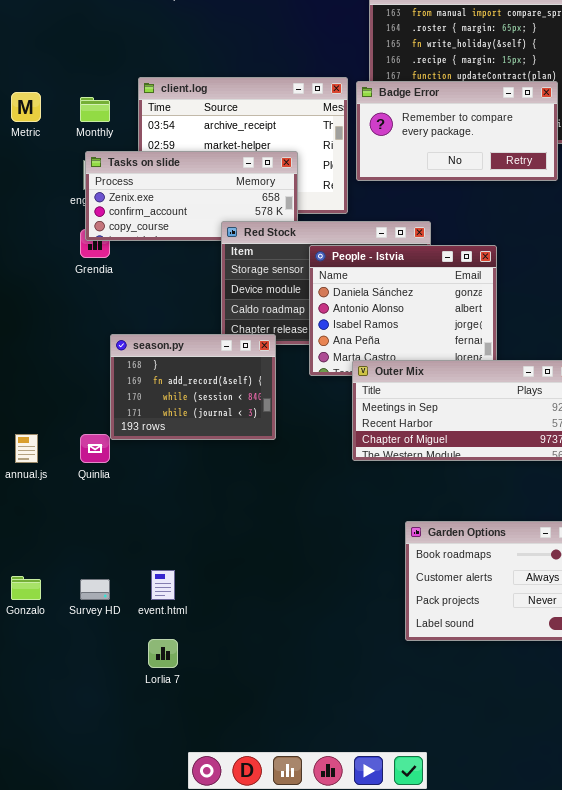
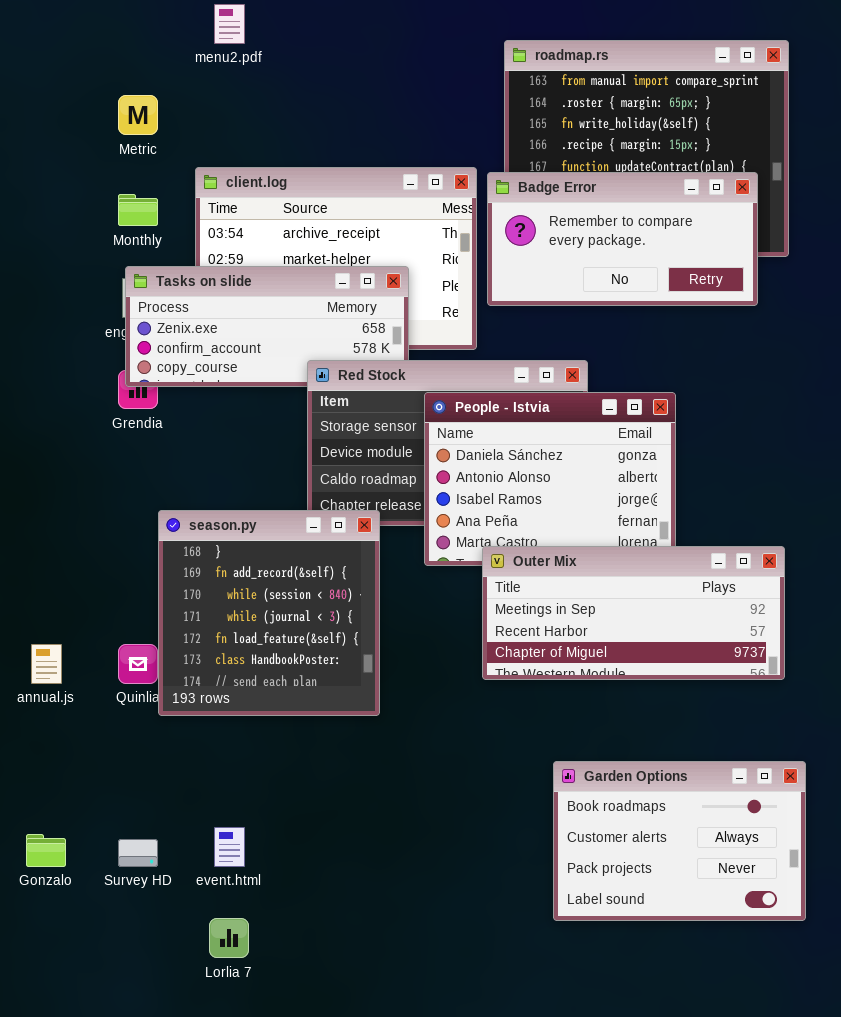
Metric: [11,92,41,122] -> [118,95,158,135], moved
season.py: [110,334,276,440] -> [158,510,380,716], resized

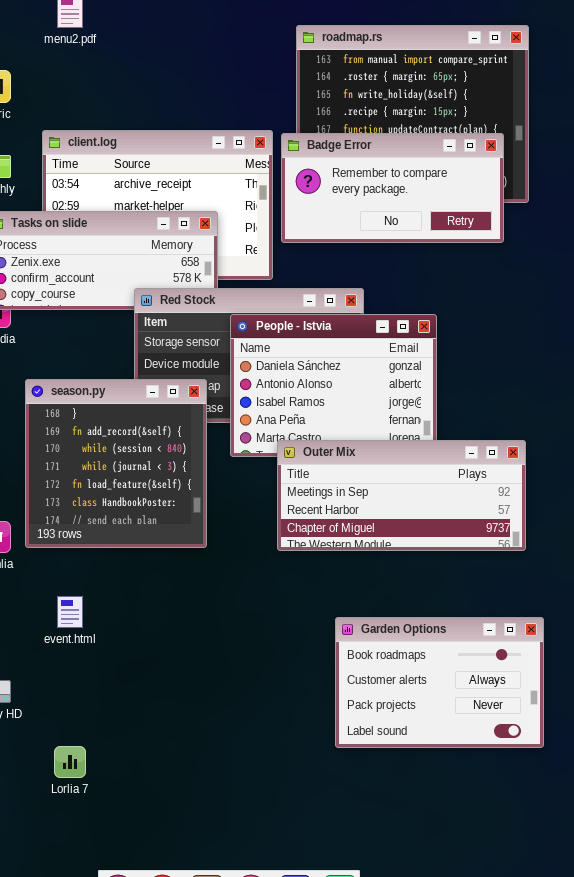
season.py: [158,510,380,716] -> [25,379,207,548], moved
event.html: [214,827,245,867] -> [57,596,83,628], moved

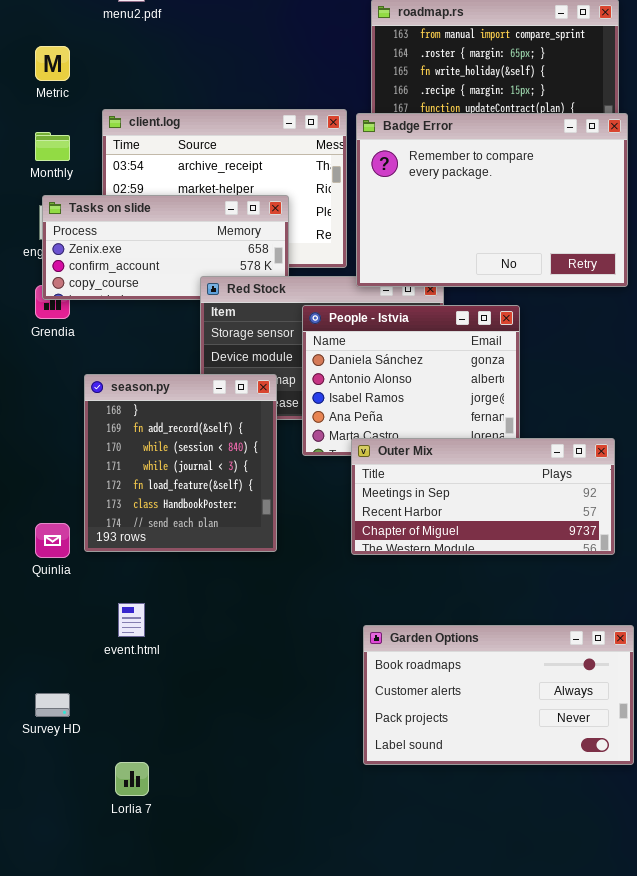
Badge Error: [281,133,504,243] -> [356,113,628,287], resized
Garden Options: [335,617,544,748] -> [363,625,634,765], resized

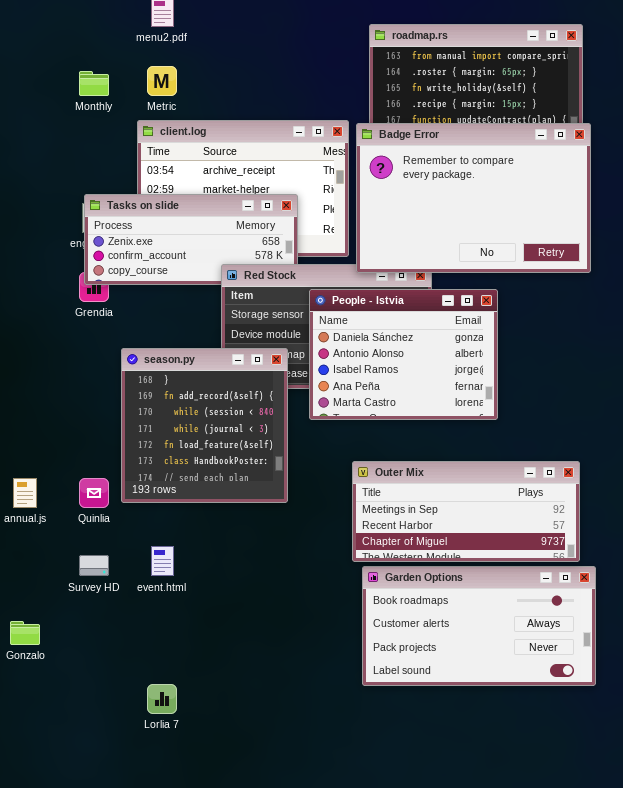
Metric: [35,46,70,81] -> [147,66,177,96], moved
Monthly: [35,132,70,161] -> [79,71,109,96], moved
Outer Mix: [351,438,615,555] -> [352,461,580,562], moved
Survey HD: [35,693,70,717] -> [79,555,109,576], moved

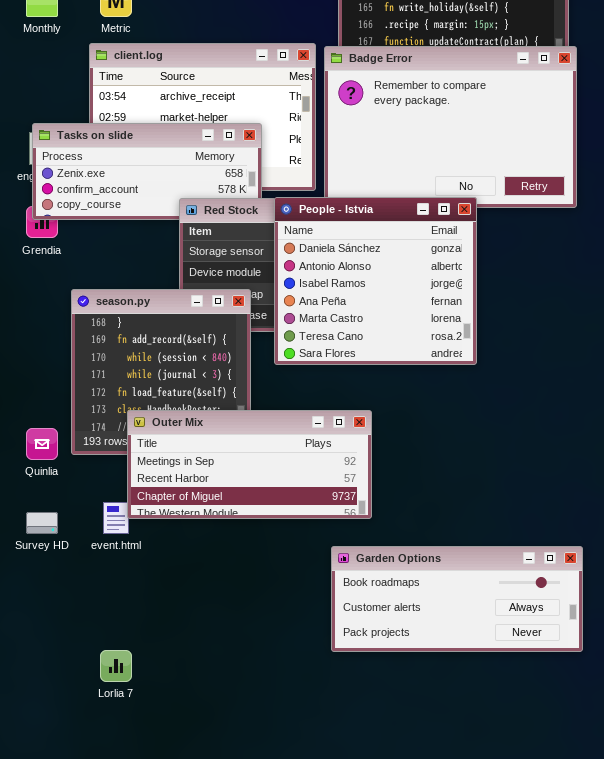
People - Istvia: [309,289,498,420] -> [274,197,477,365], resized
Outer Mix: [352,461,580,562] -> [127,410,372,519], moved
Garden Options: [362,566,596,686] -> [331,546,583,652], resized

